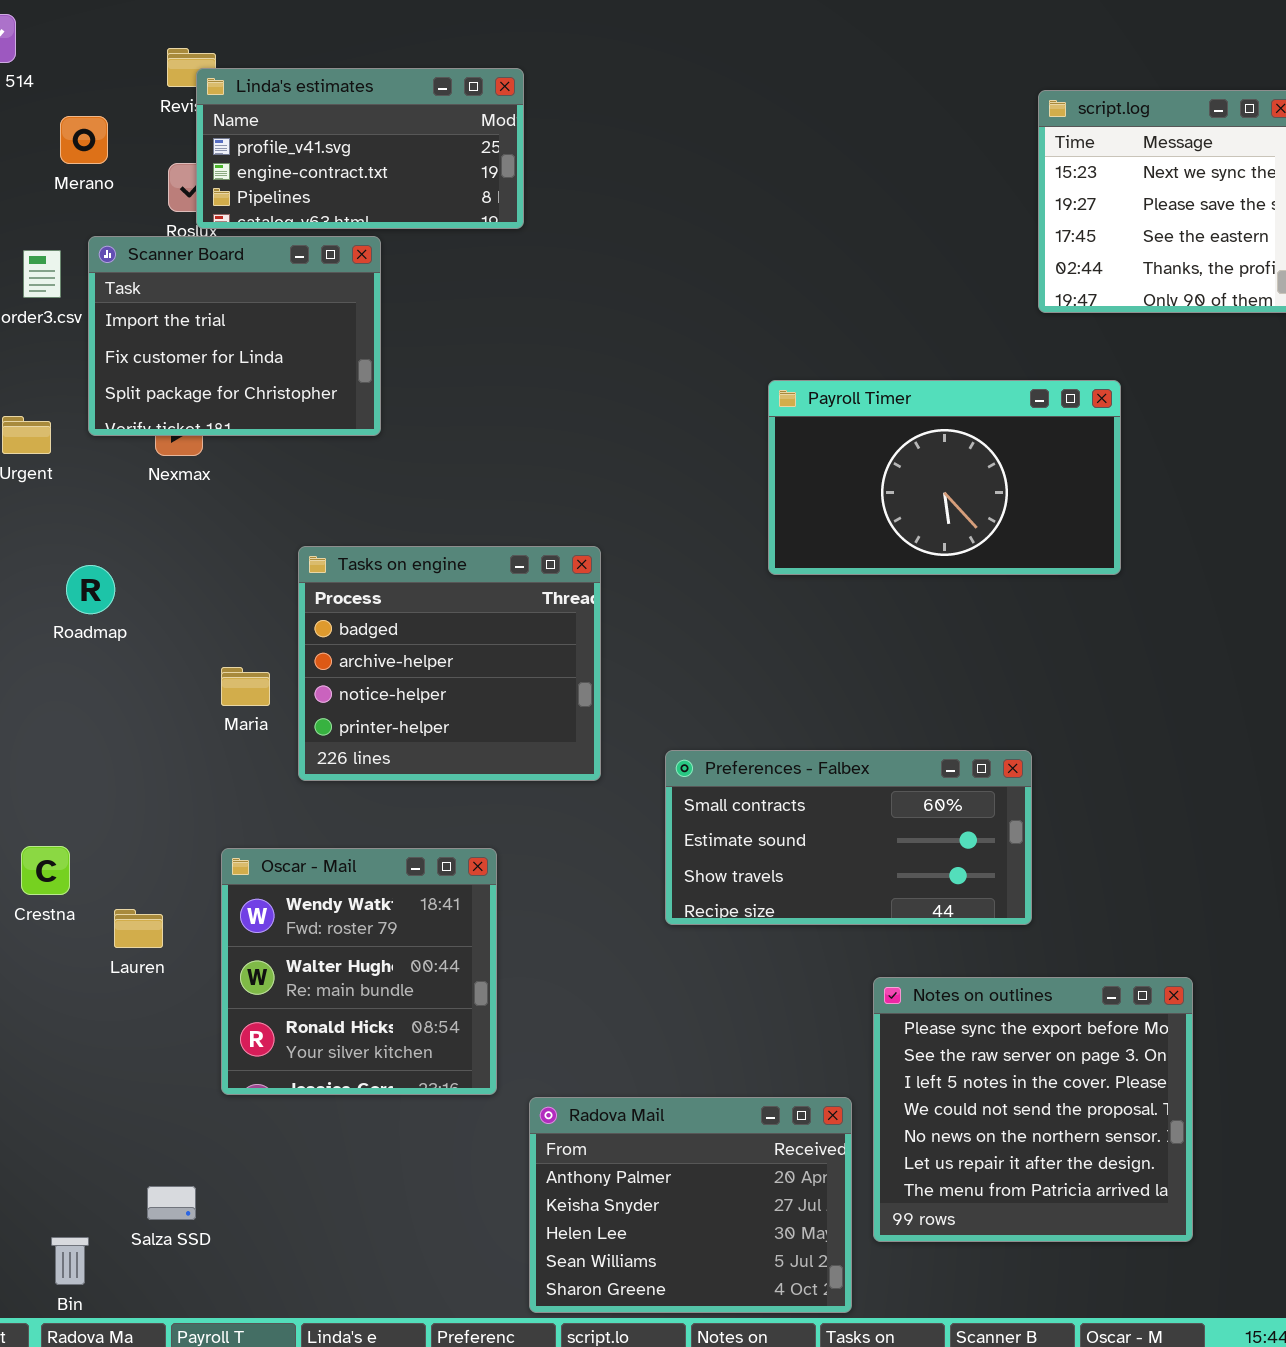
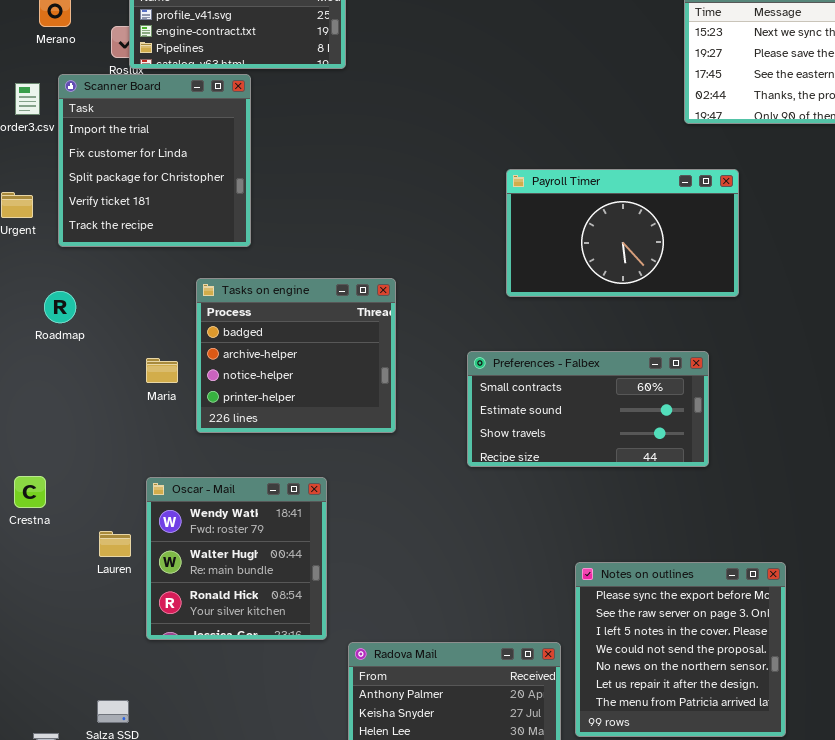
Scanner Board: [88,236,381,436] -> [58,74,251,247], resized
Preferences - Falbex: [665,750,1032,925] -> [467,351,709,467], moved
Lauren: [114,909,163,948] -> [99,531,131,557], moved

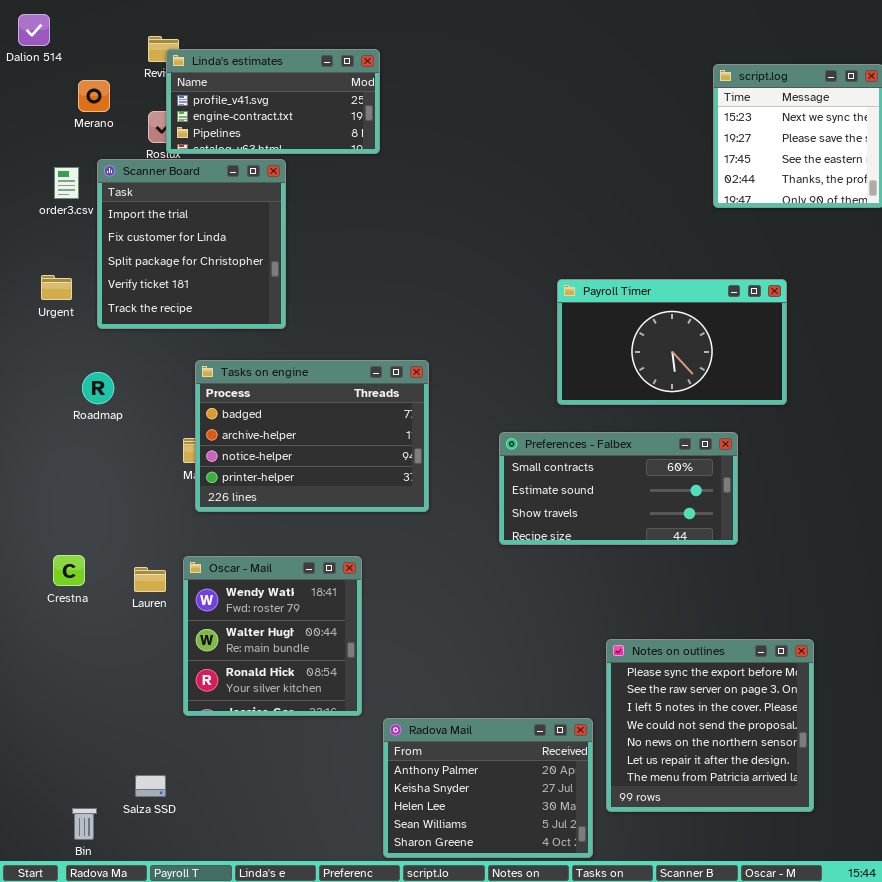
Payroll Timer: [506,169,739,297] -> [557,279,787,405], moved
Tasks on engine: [196,278,396,433] -> [195,360,429,512], resized
Lauren: [99,531,131,557] -> [134,567,166,592], moved

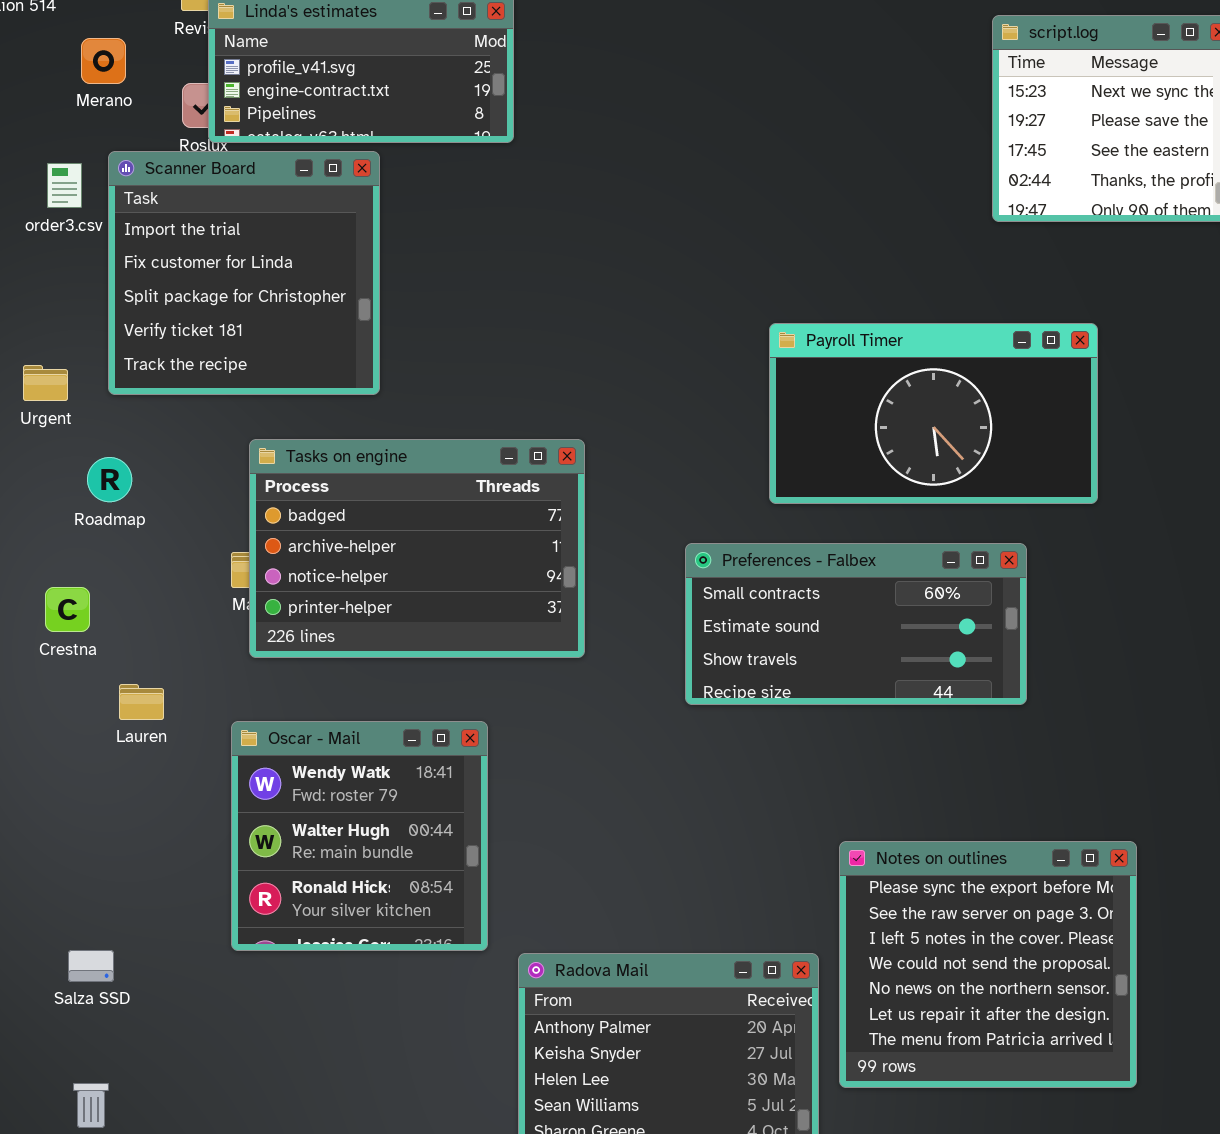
Urgent: [41,275,72,300] -> [23,365,68,401], moved
Crestna: [53,555,85,586] -> [45,587,90,632], moved
Lauren: [134,567,166,592] -> [119,684,164,720], moved
Salza SSD: [135,775,166,797] -> [68,950,114,982], moved

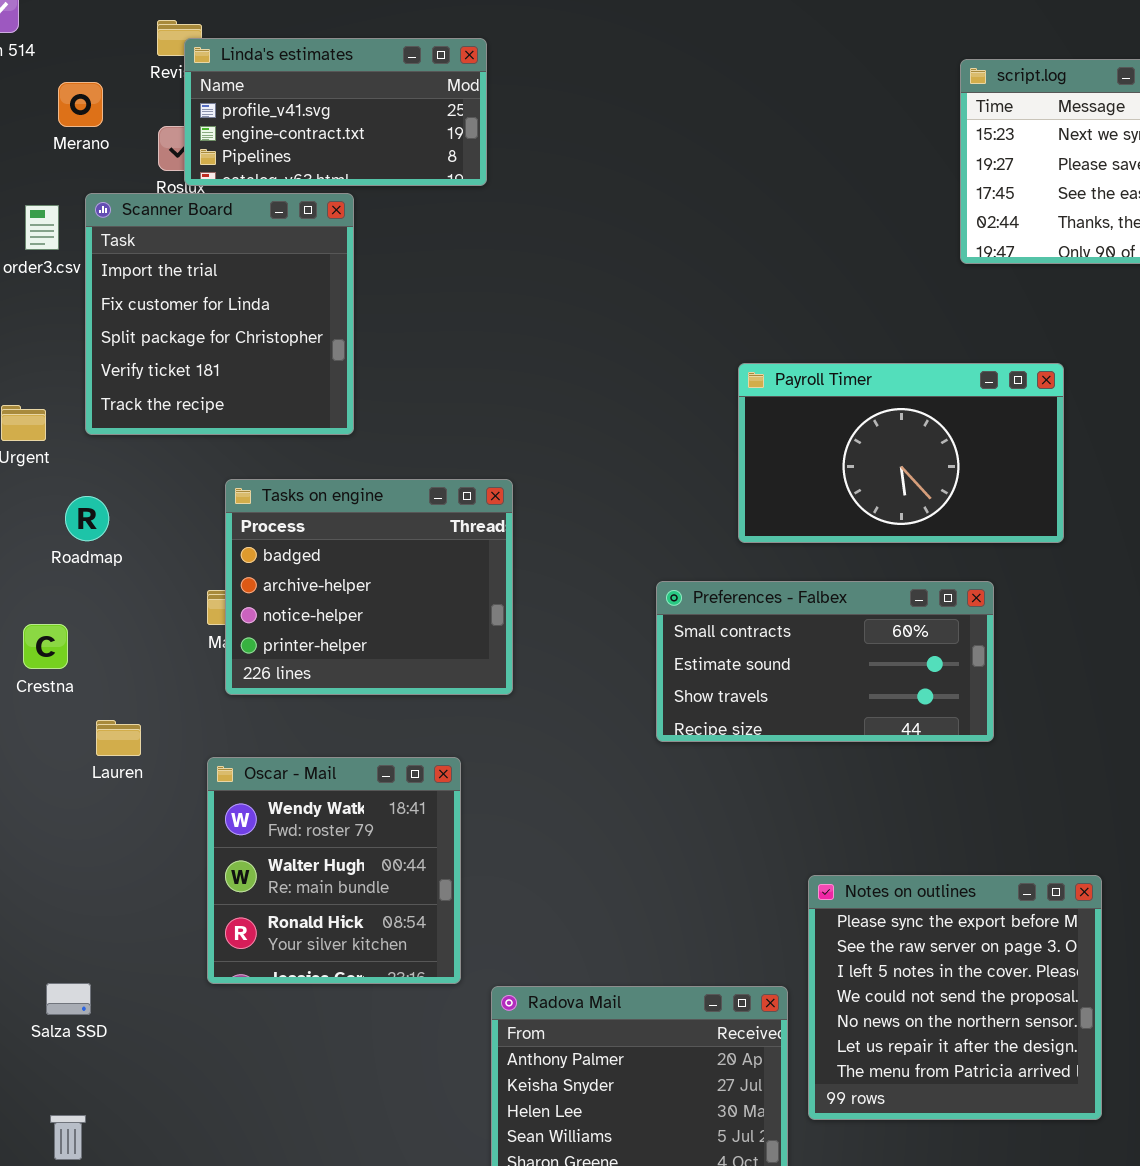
Tasks on engine: [249,439,585,658] -> [225,479,513,695], resized

